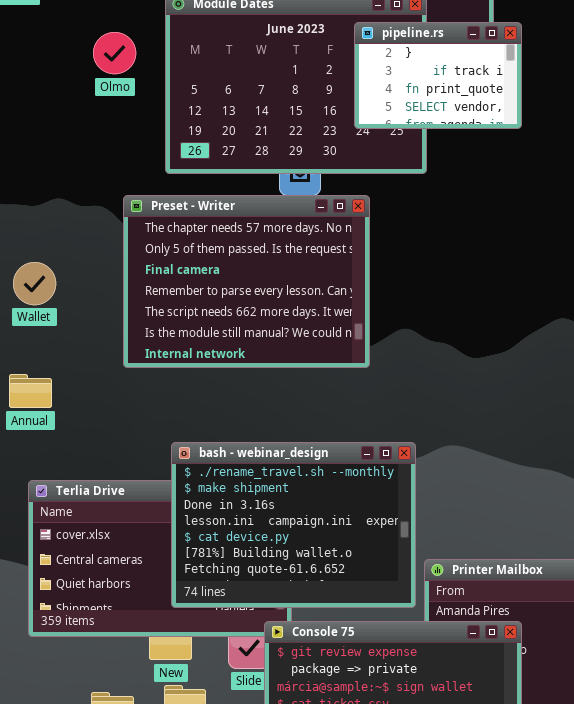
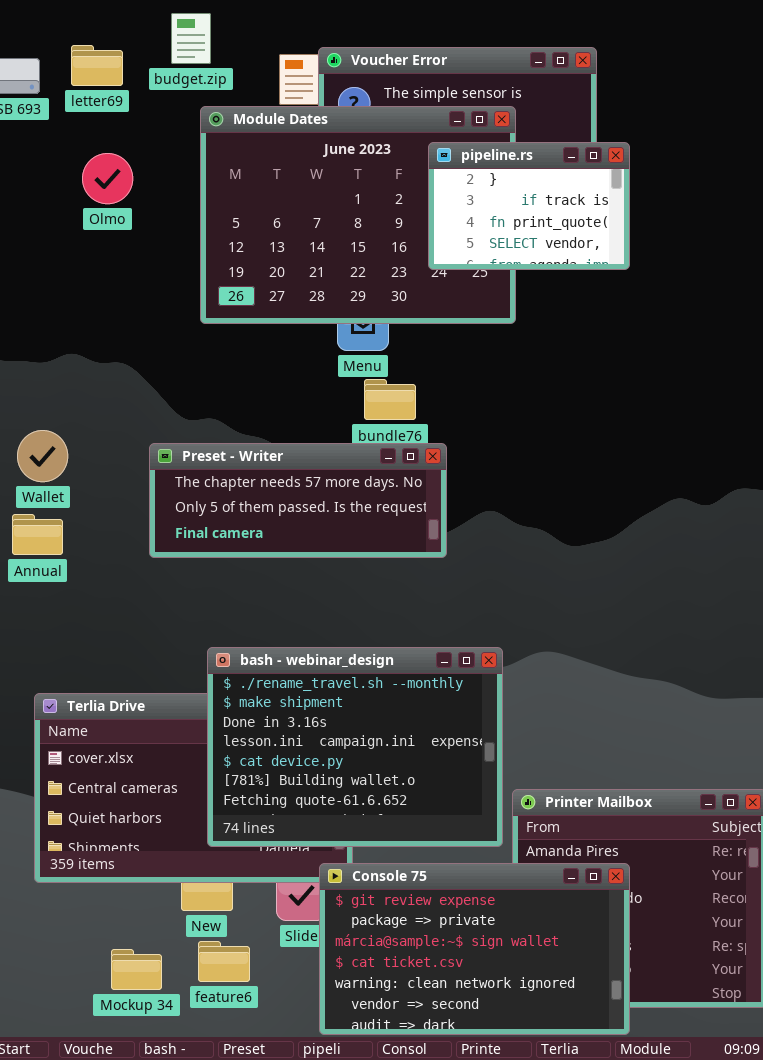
Olmo: [93,32,136,74] -> [82,153,133,204], moved
Preset - Writer: [123,195,370,368] -> [149,443,447,558], resized
Annual: [9,374,52,408] -> [12,514,63,555], moved

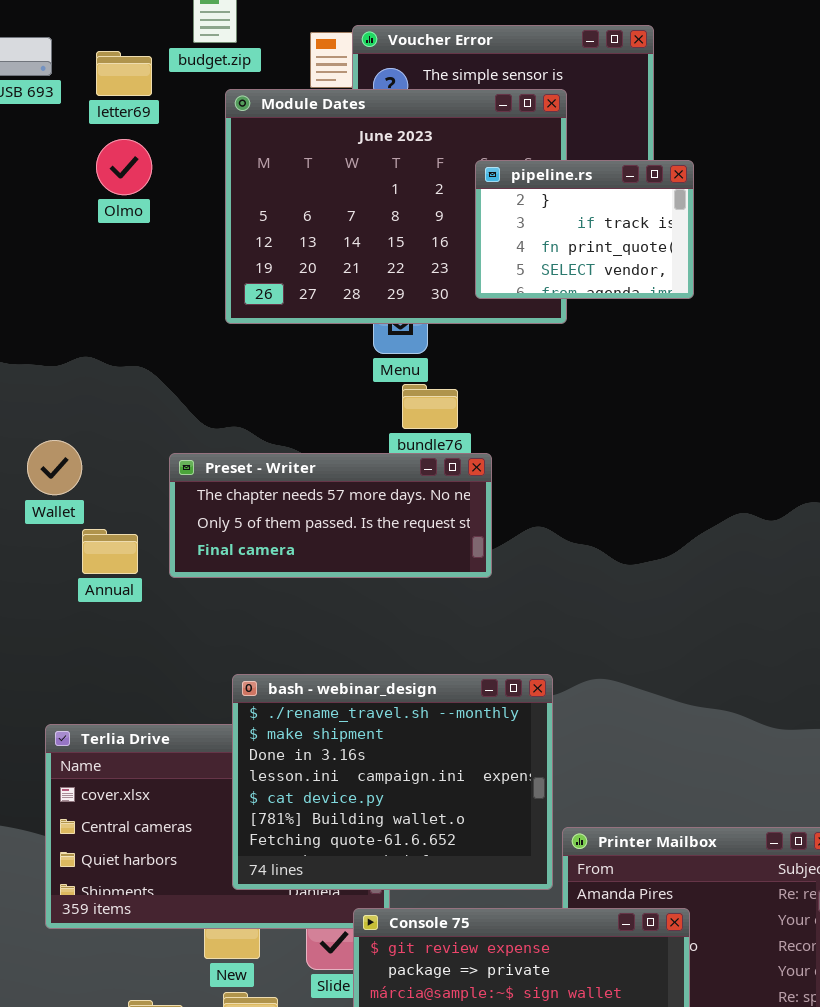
letter69: [71,45,123,86] -> [96,51,152,96], moved
pipeline.rs: [428,142,630,270] -> [475,160,694,299], moved
Annual: [12,514,63,555] -> [82,529,138,574], moved

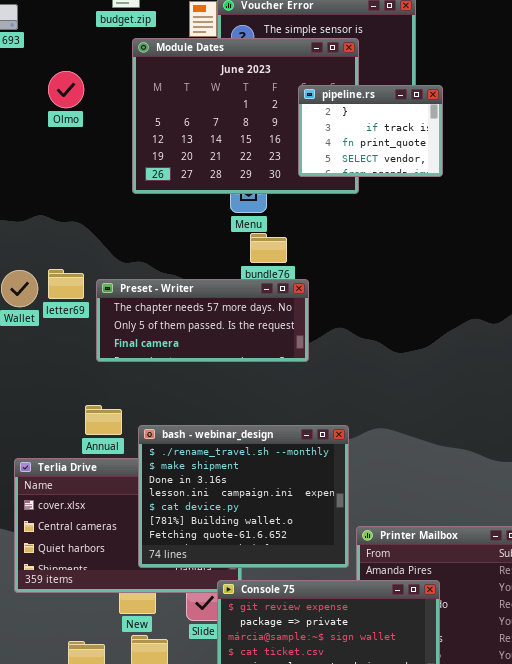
letter69: [96,51,152,96] -> [48,269,84,299], moved
Annual: [82,529,138,574] -> [85,405,122,435], moved

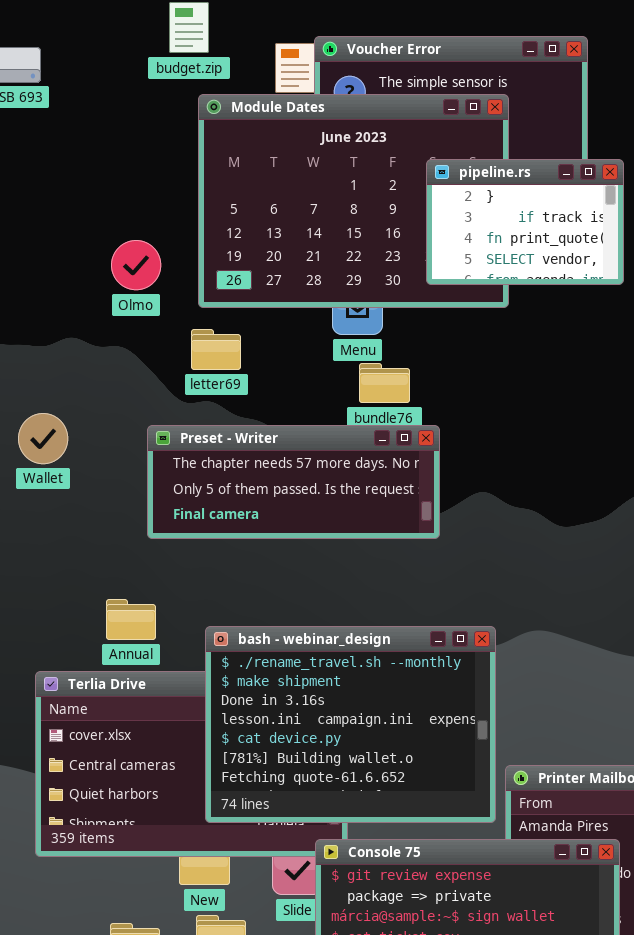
Olmo: [48,71,84,108] -> [111,240,161,290], moved
letter69: [48,269,84,299] -> [191,329,241,370], moved
Annual: [85,405,122,435] -> [106,599,156,640], moved

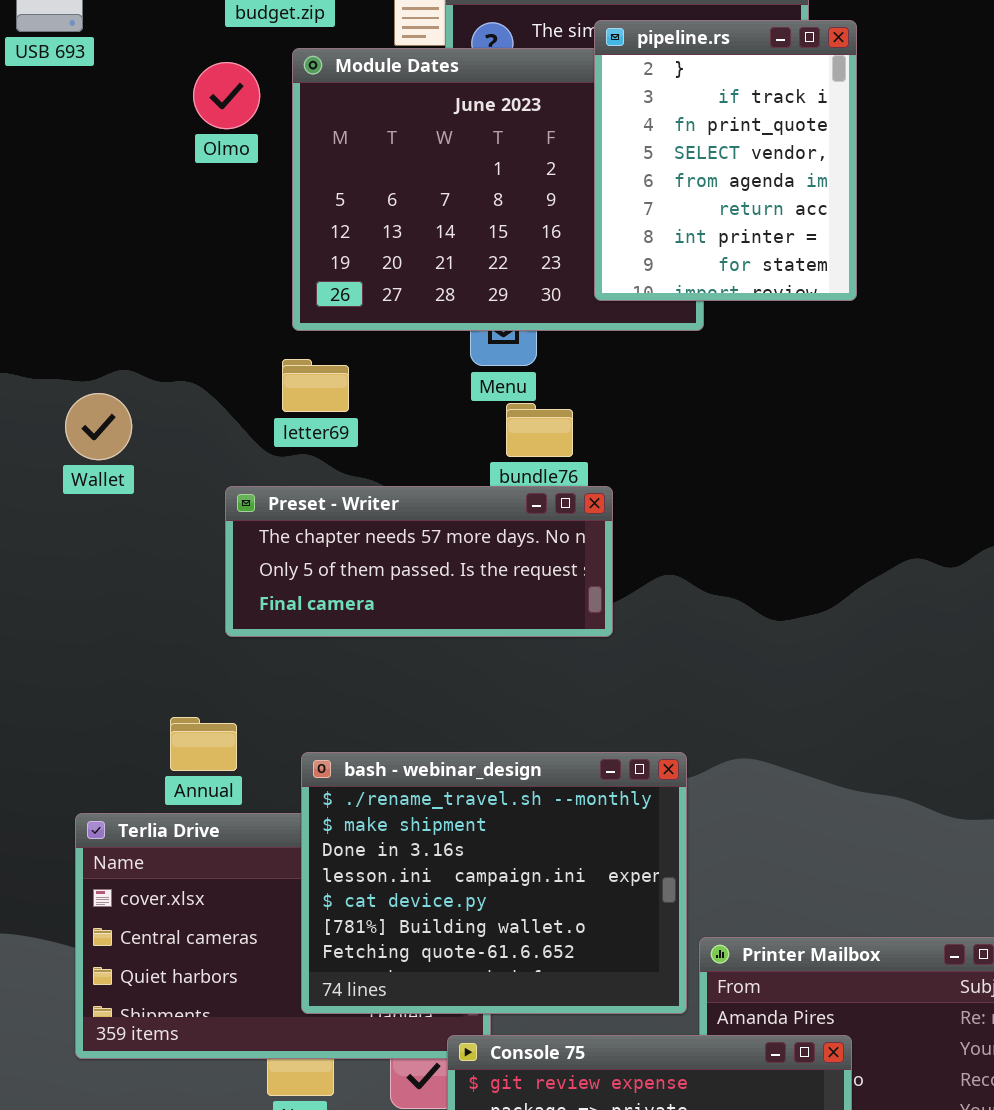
pipeline.rs: [426,159,624,285] -> [594,20,857,301], resized
Olmo: [111,240,161,290] -> [193,62,260,129], moved
Wallet: [18,413,68,464] -> [65,393,132,460], moved

